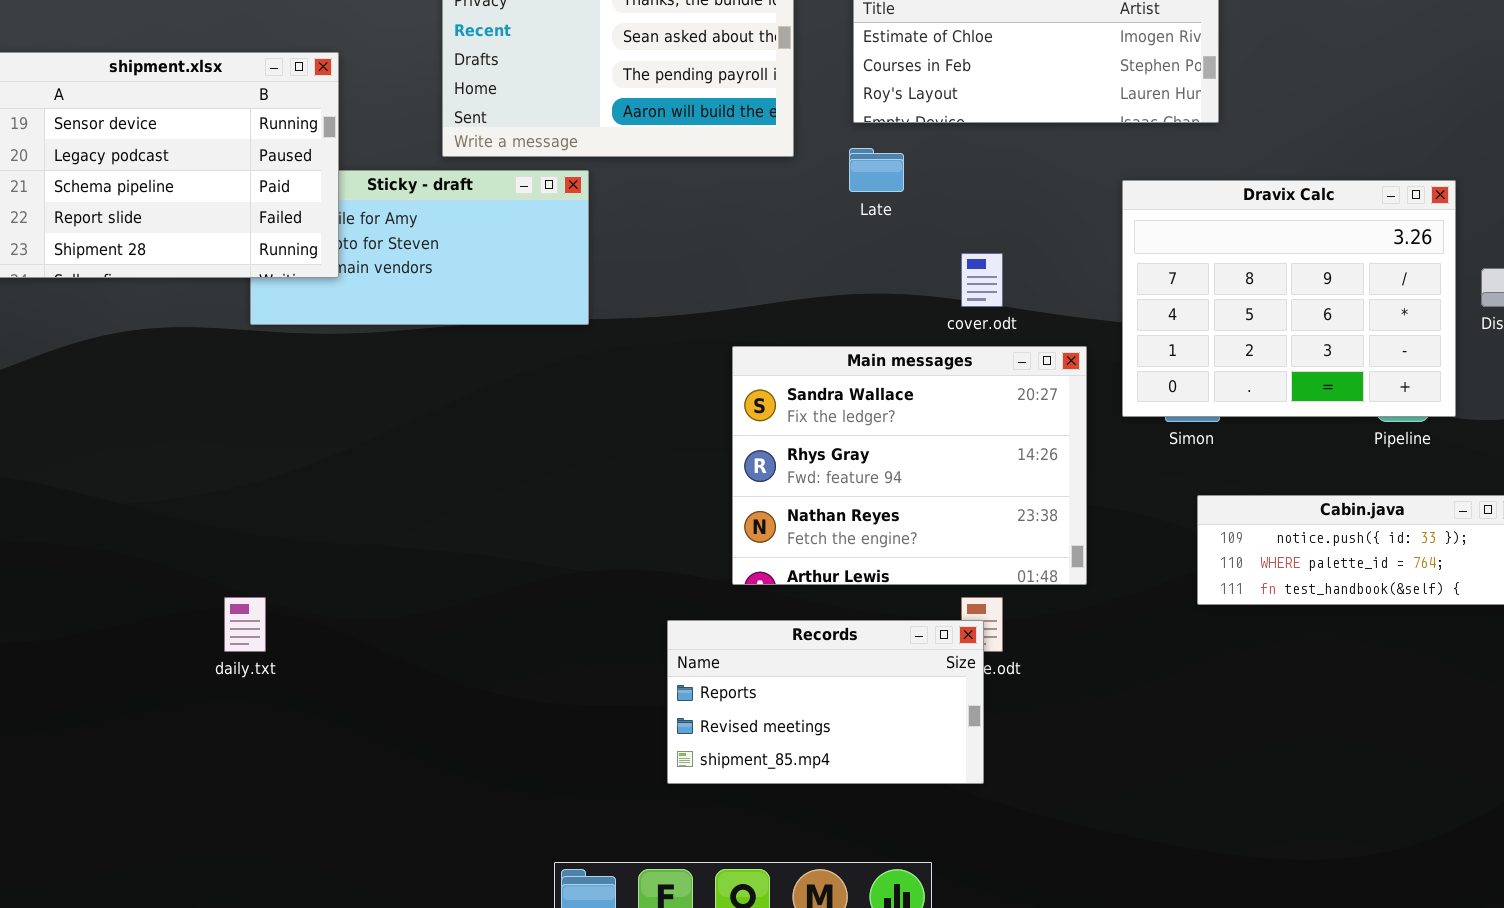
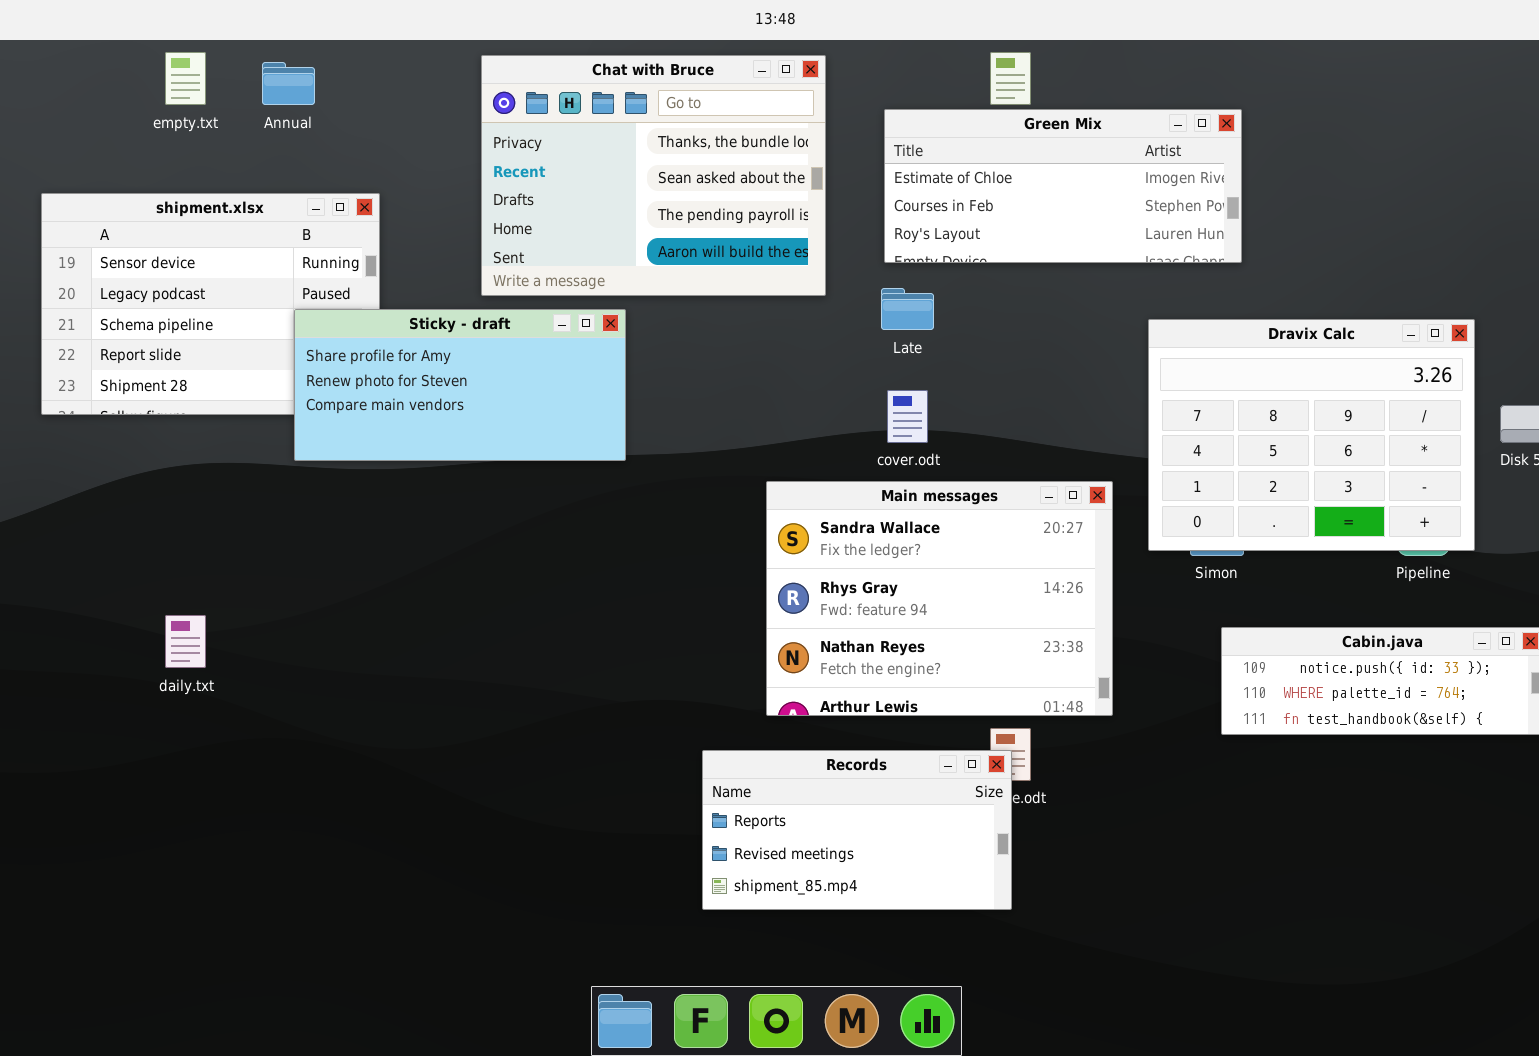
Sticky - draft: [250,170,589,325] -> [294,309,626,461], raised
cover.odt: [961,253,1003,307] -> [887,390,928,443], moved
daily.txt: [224,597,266,652] -> [165,615,206,668], moved

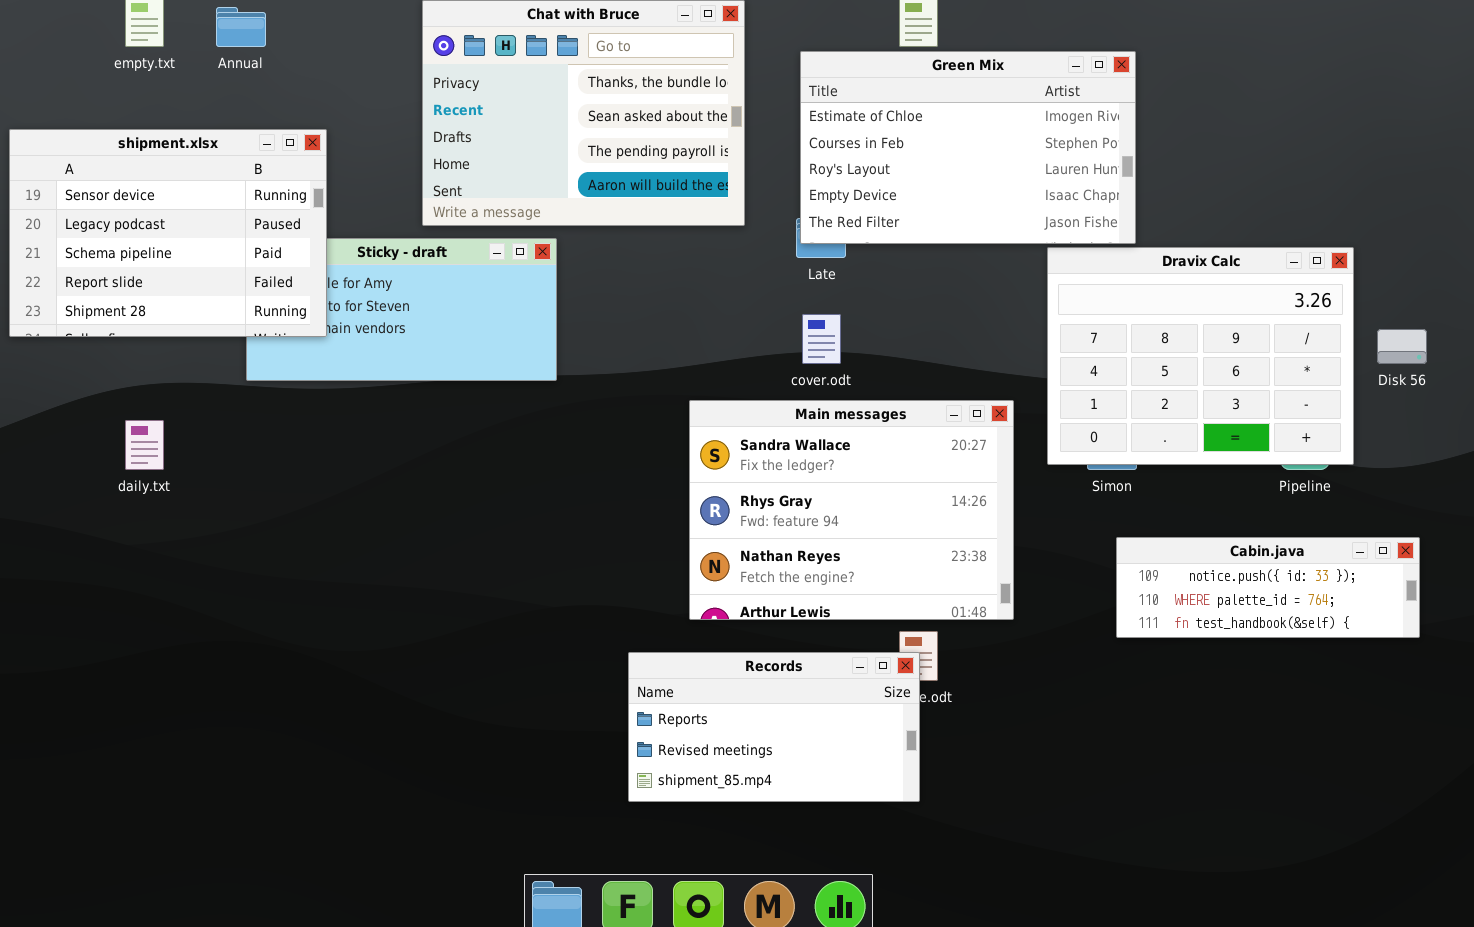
Green Mix: [884,109,1242,263] -> [800,51,1136,244], resized
shipment.xlsx: [41,193,380,415] -> [9,129,327,337], raised
daily.txt: [165,615,206,668] -> [125,420,164,470], moved

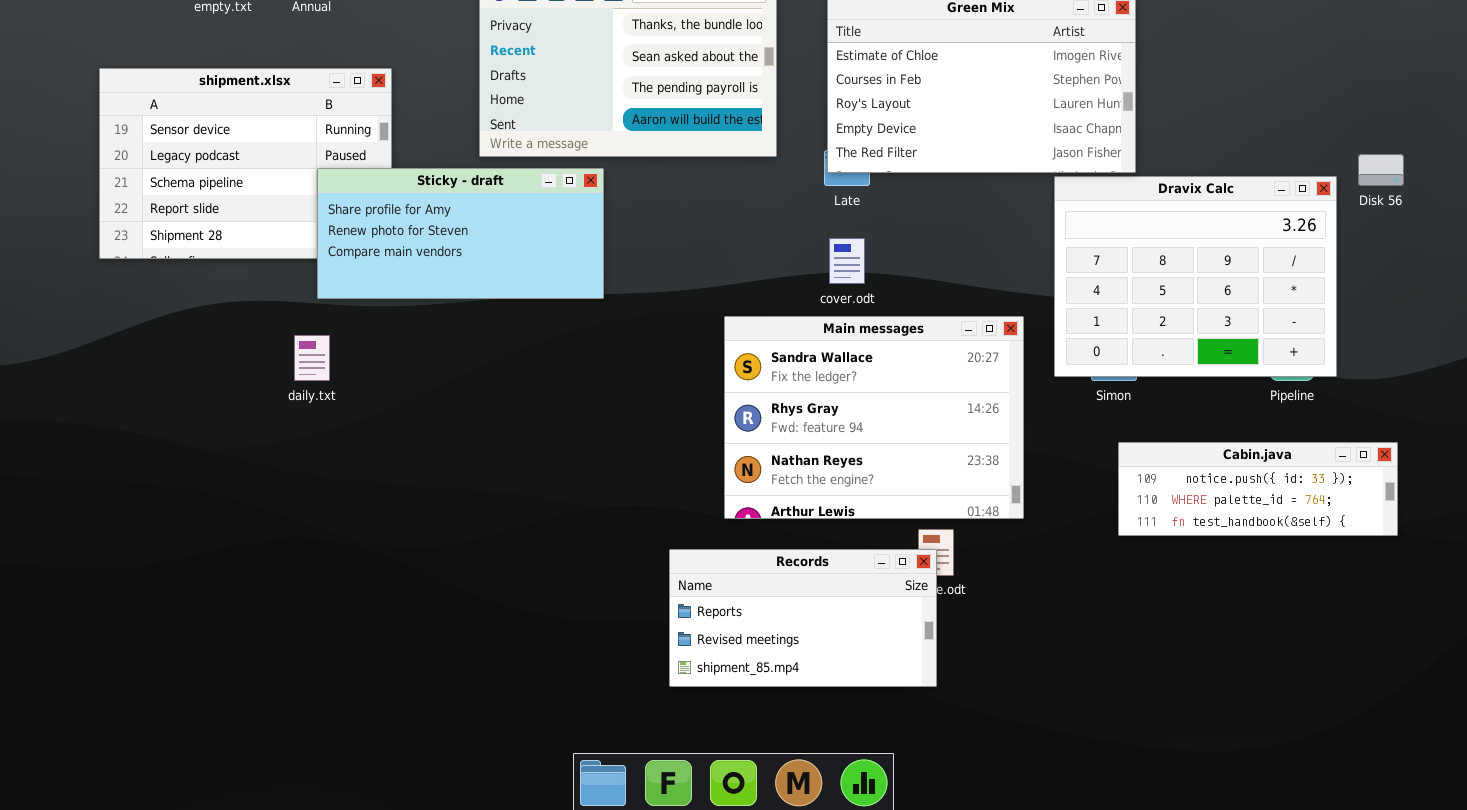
Sticky - draft: [246,238,557,381] -> [317,168,604,299], raised
Disk 56: [1377,329,1427,364] -> [1358,154,1404,186], moved
daily.txt: [125,420,164,470] -> [294,335,330,381], moved

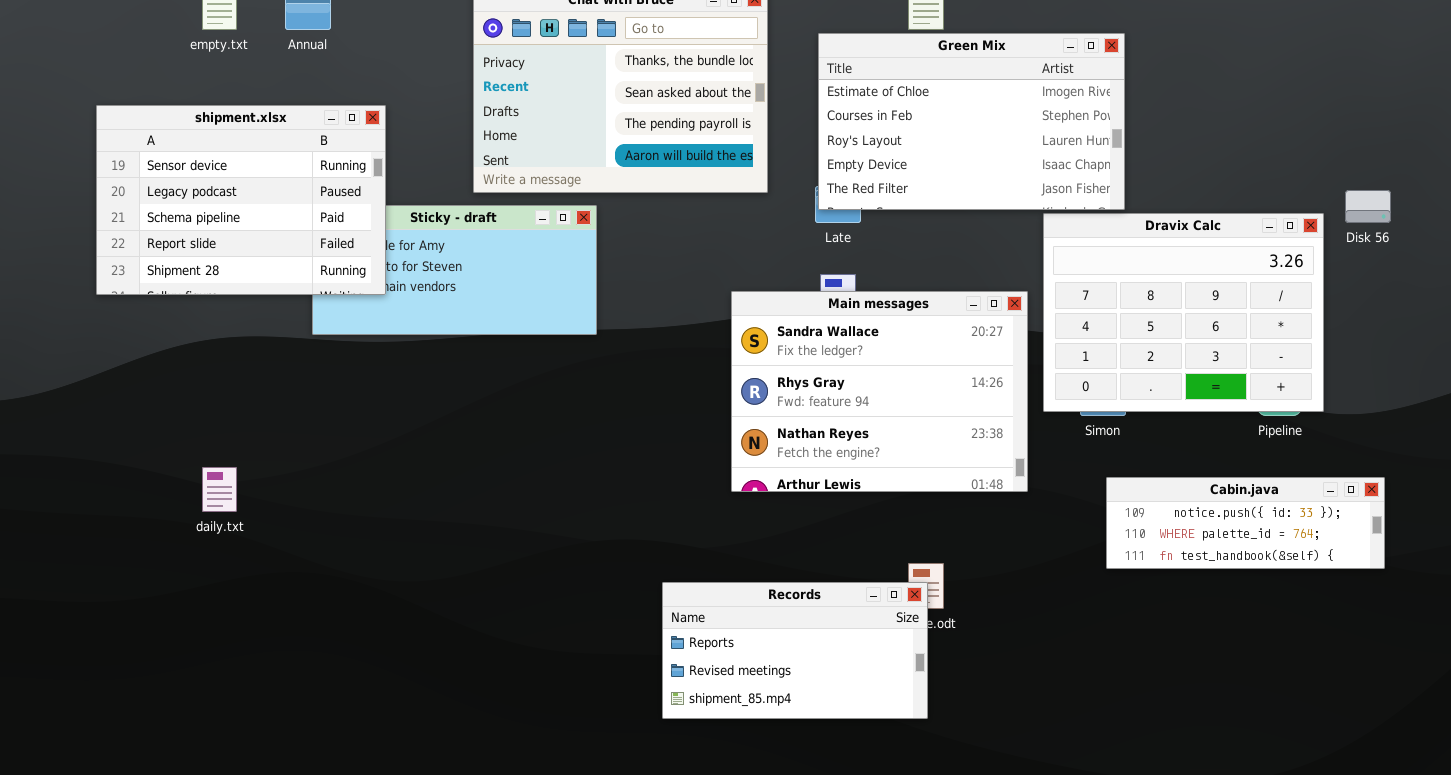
shipment.xlsx: [99,68,392,259] -> [96,105,386,295], raised
Main messages: [724,316,1024,519] -> [731,291,1028,492], moved
daily.txt: [294,335,330,381] -> [202,467,237,512], moved

